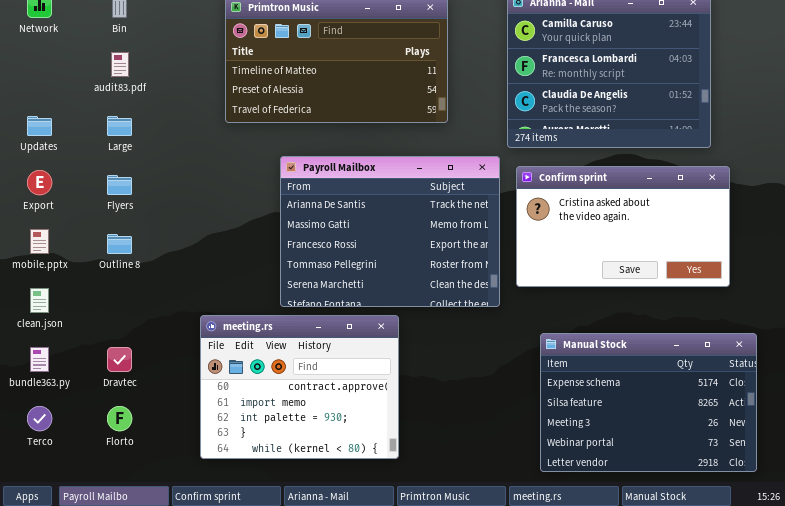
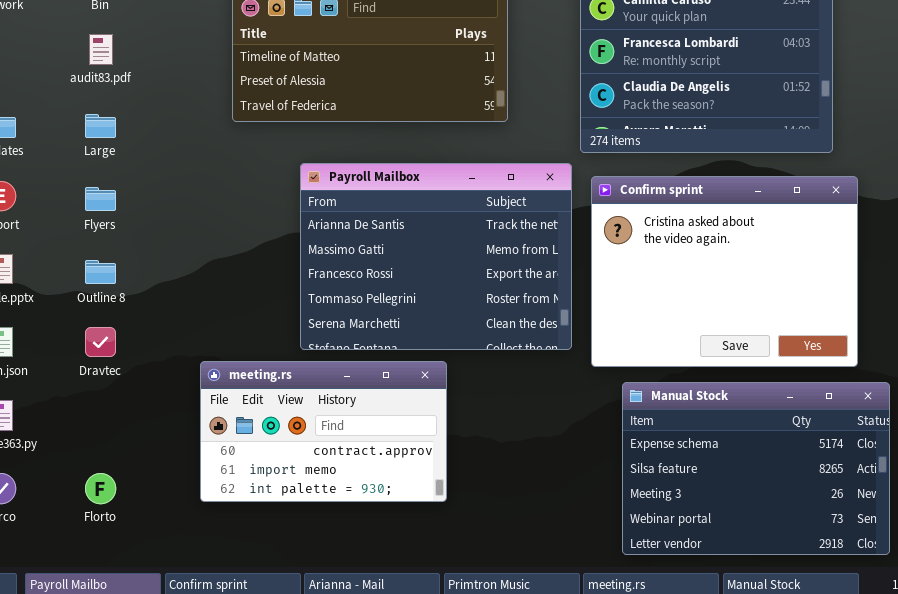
Confirm sprint: [516,166,730,287] -> [591,176,858,367], resized
meeting.rs: [200,315,399,459] -> [200,361,447,502], resized
Dravtec: [107,347,132,372] -> [85,327,116,357], moved

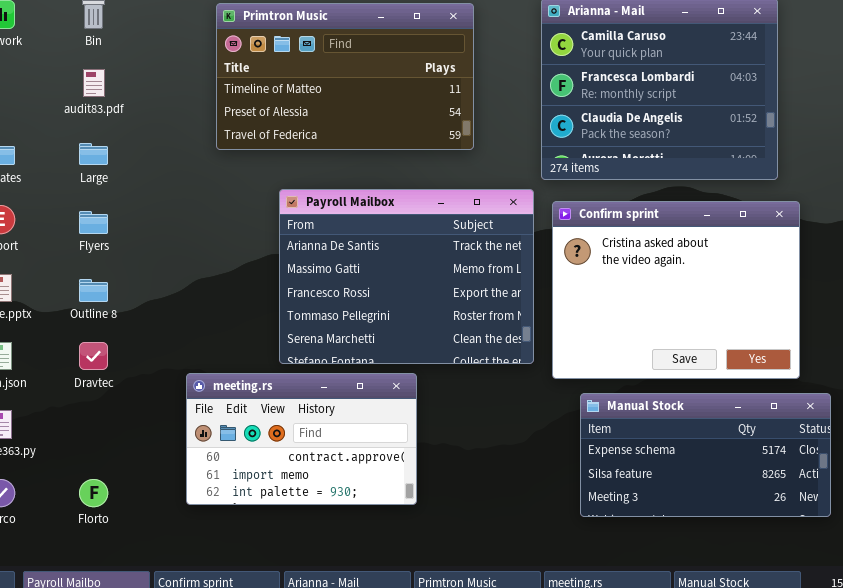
Manual Stock: [622,382,890,555] -> [580,393,831,517], resized

